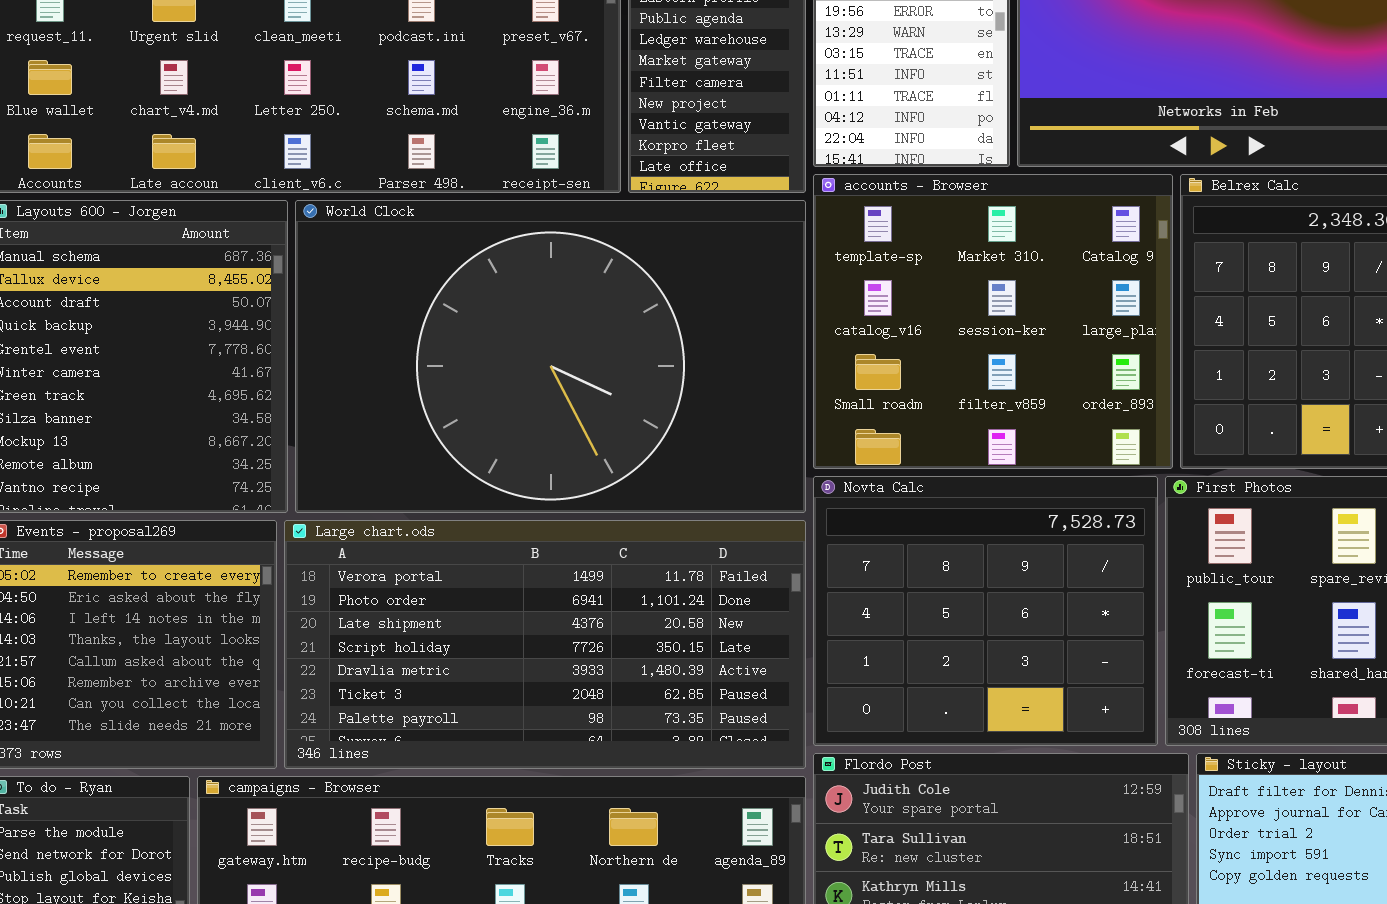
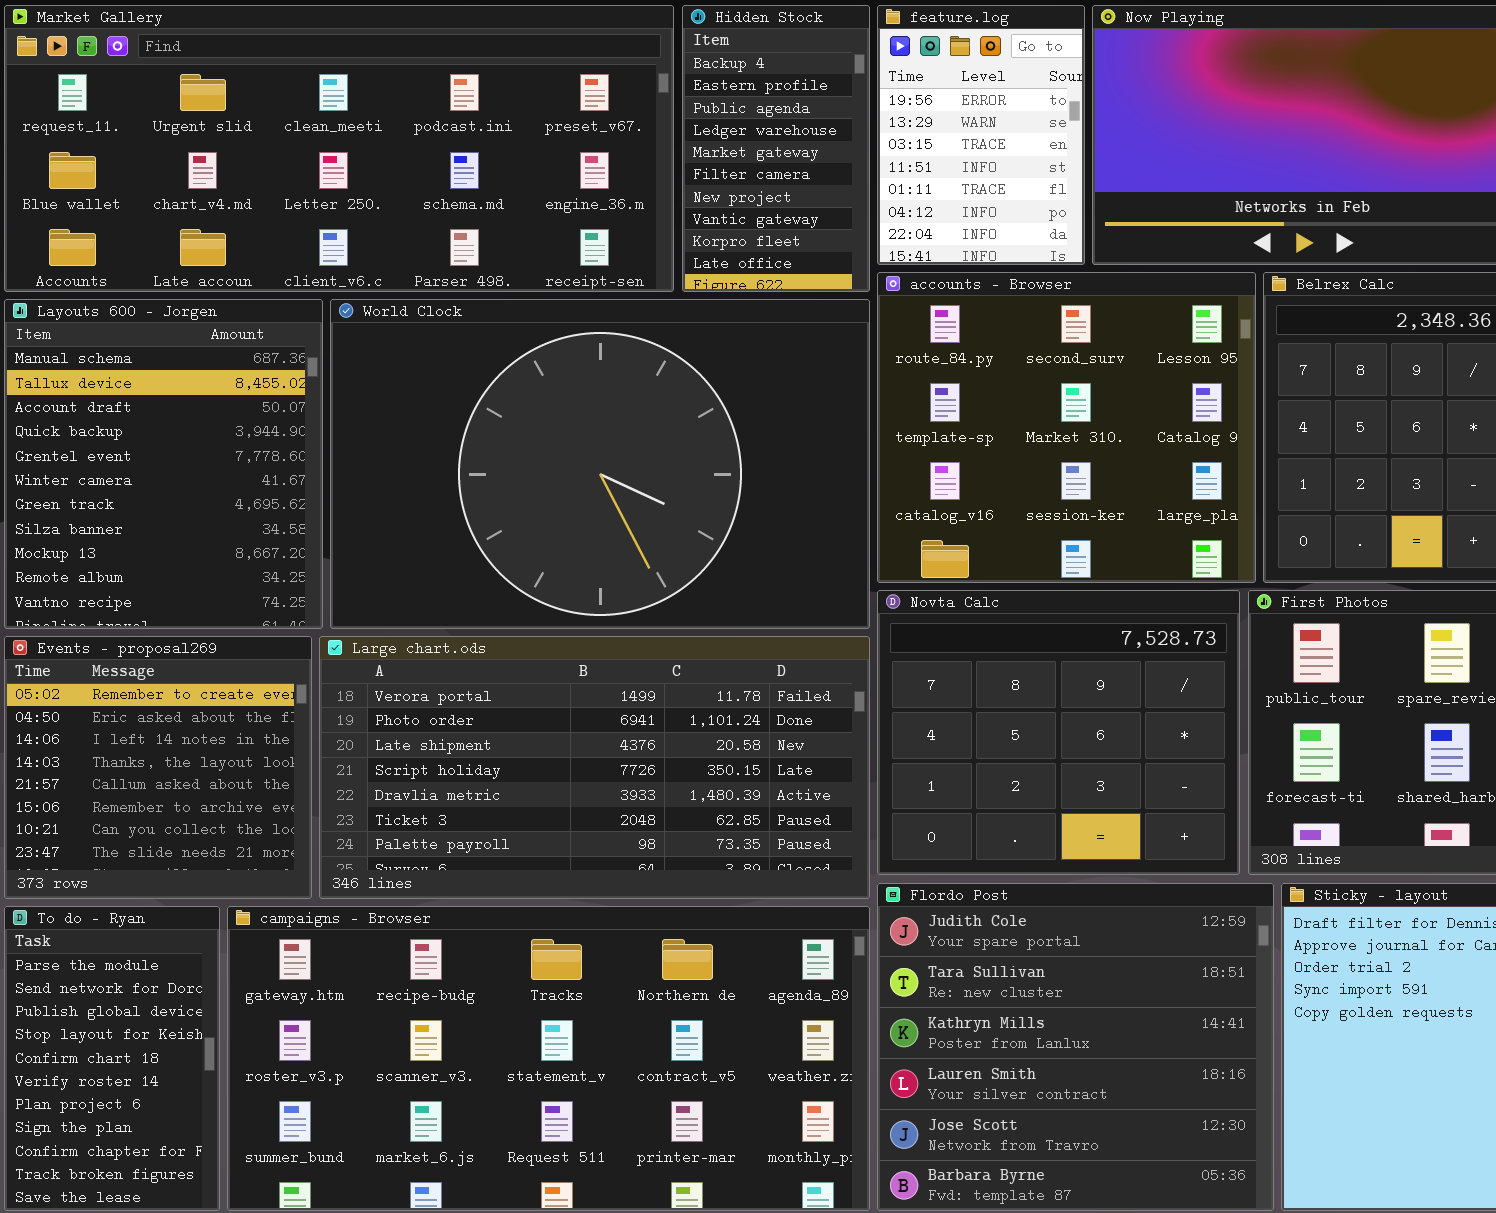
accounts - Browser: [813,174,1173,469] -> [877,272,1256,583], scrolled up 1 row

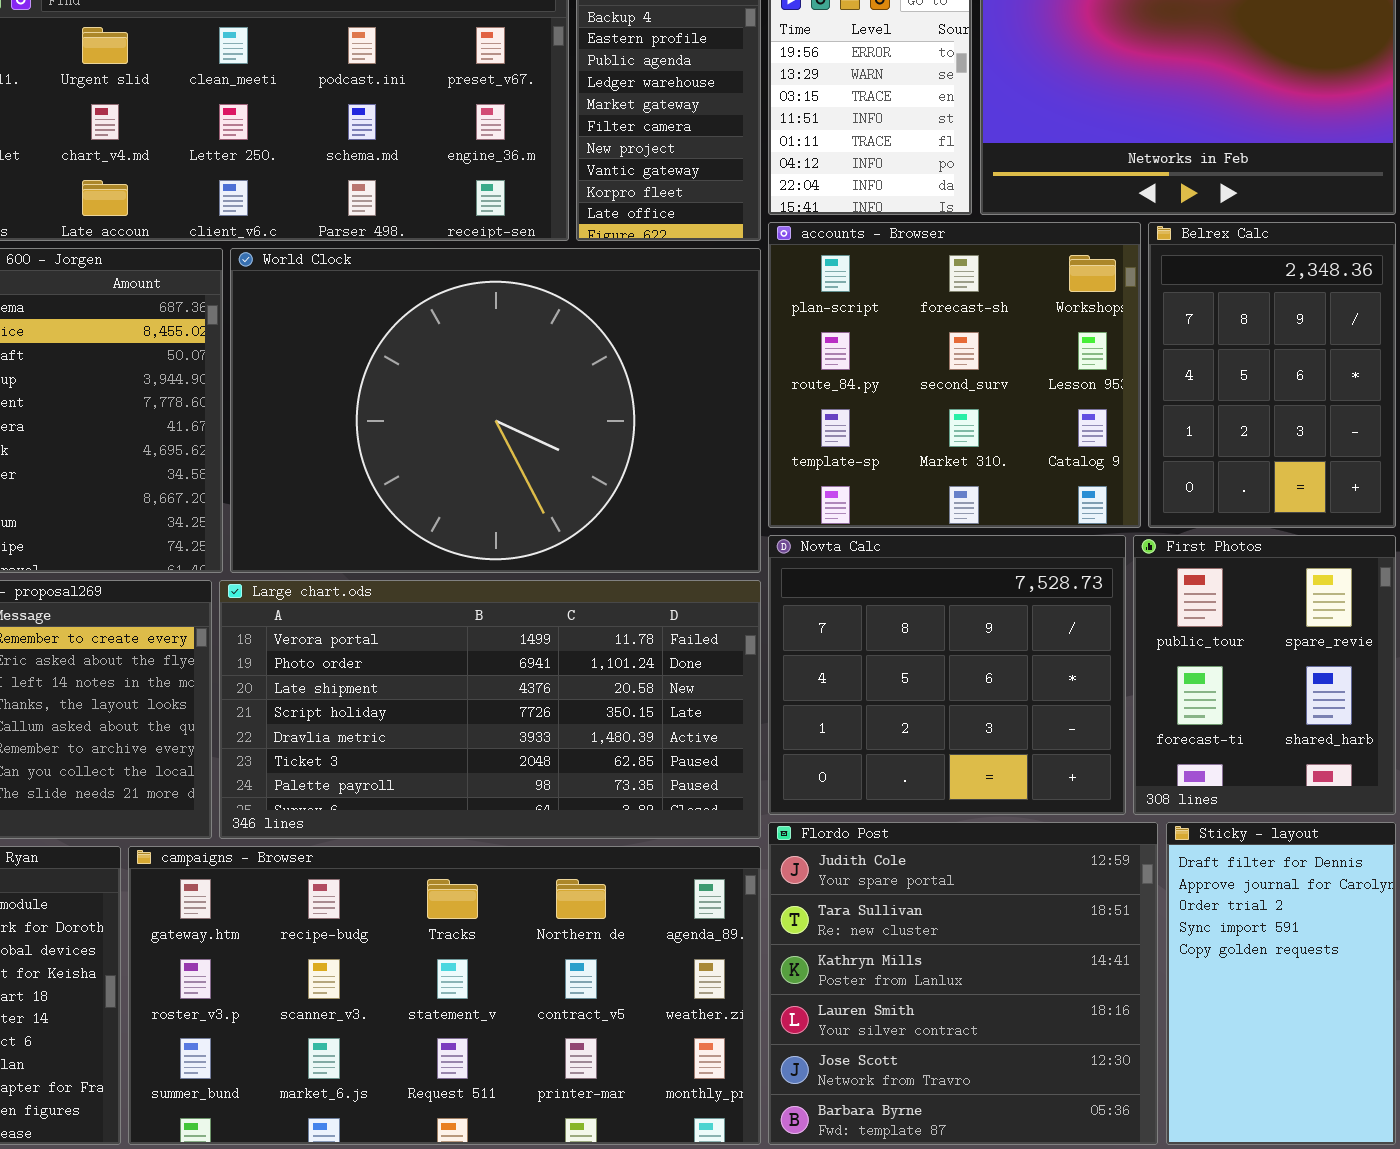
accounts - Browser: [877,272,1256,583] -> [768,222,1141,528], scrolled up 1 row

